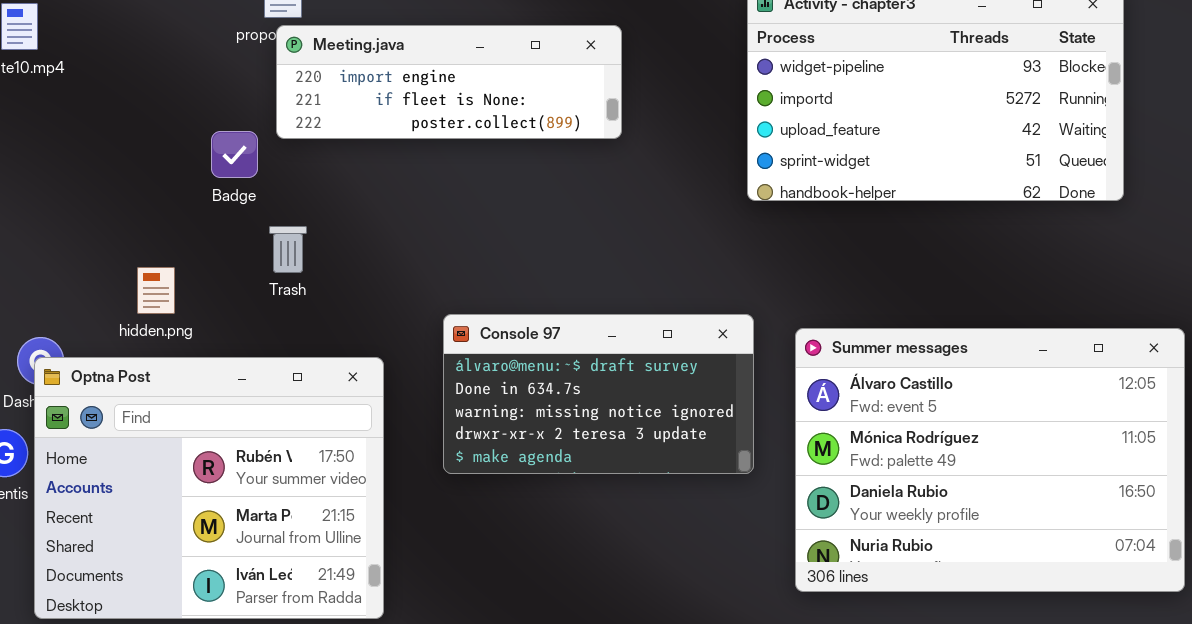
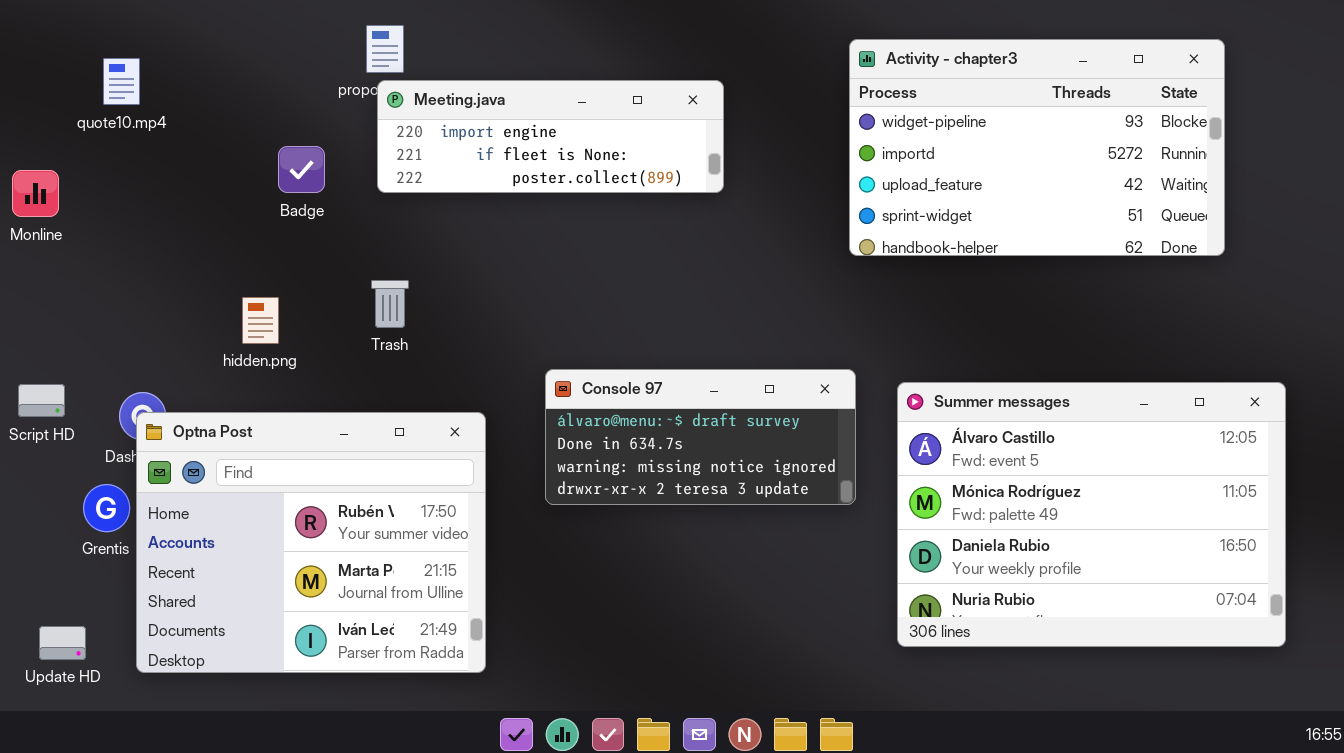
Badge: [211,131,258,178] -> [278,146,325,193], moved
hidden.png: [137,267,175,314] -> [242,297,279,344], moved
Console 97: [443,314,754,474] -> [545,369,856,505], resized

